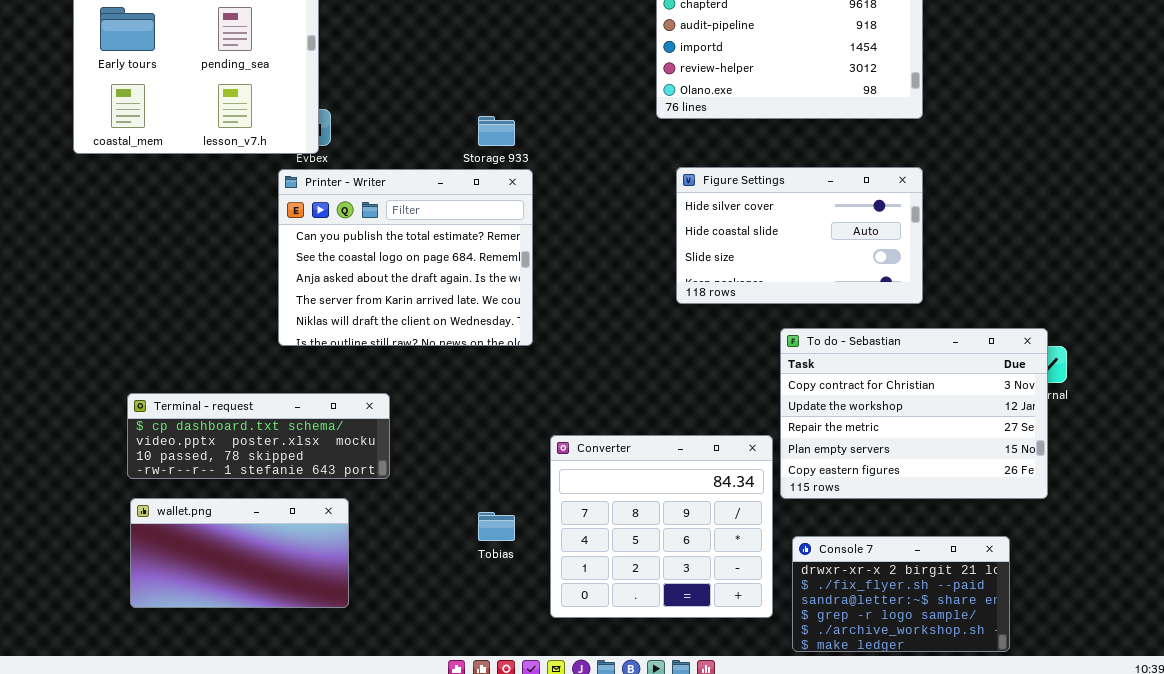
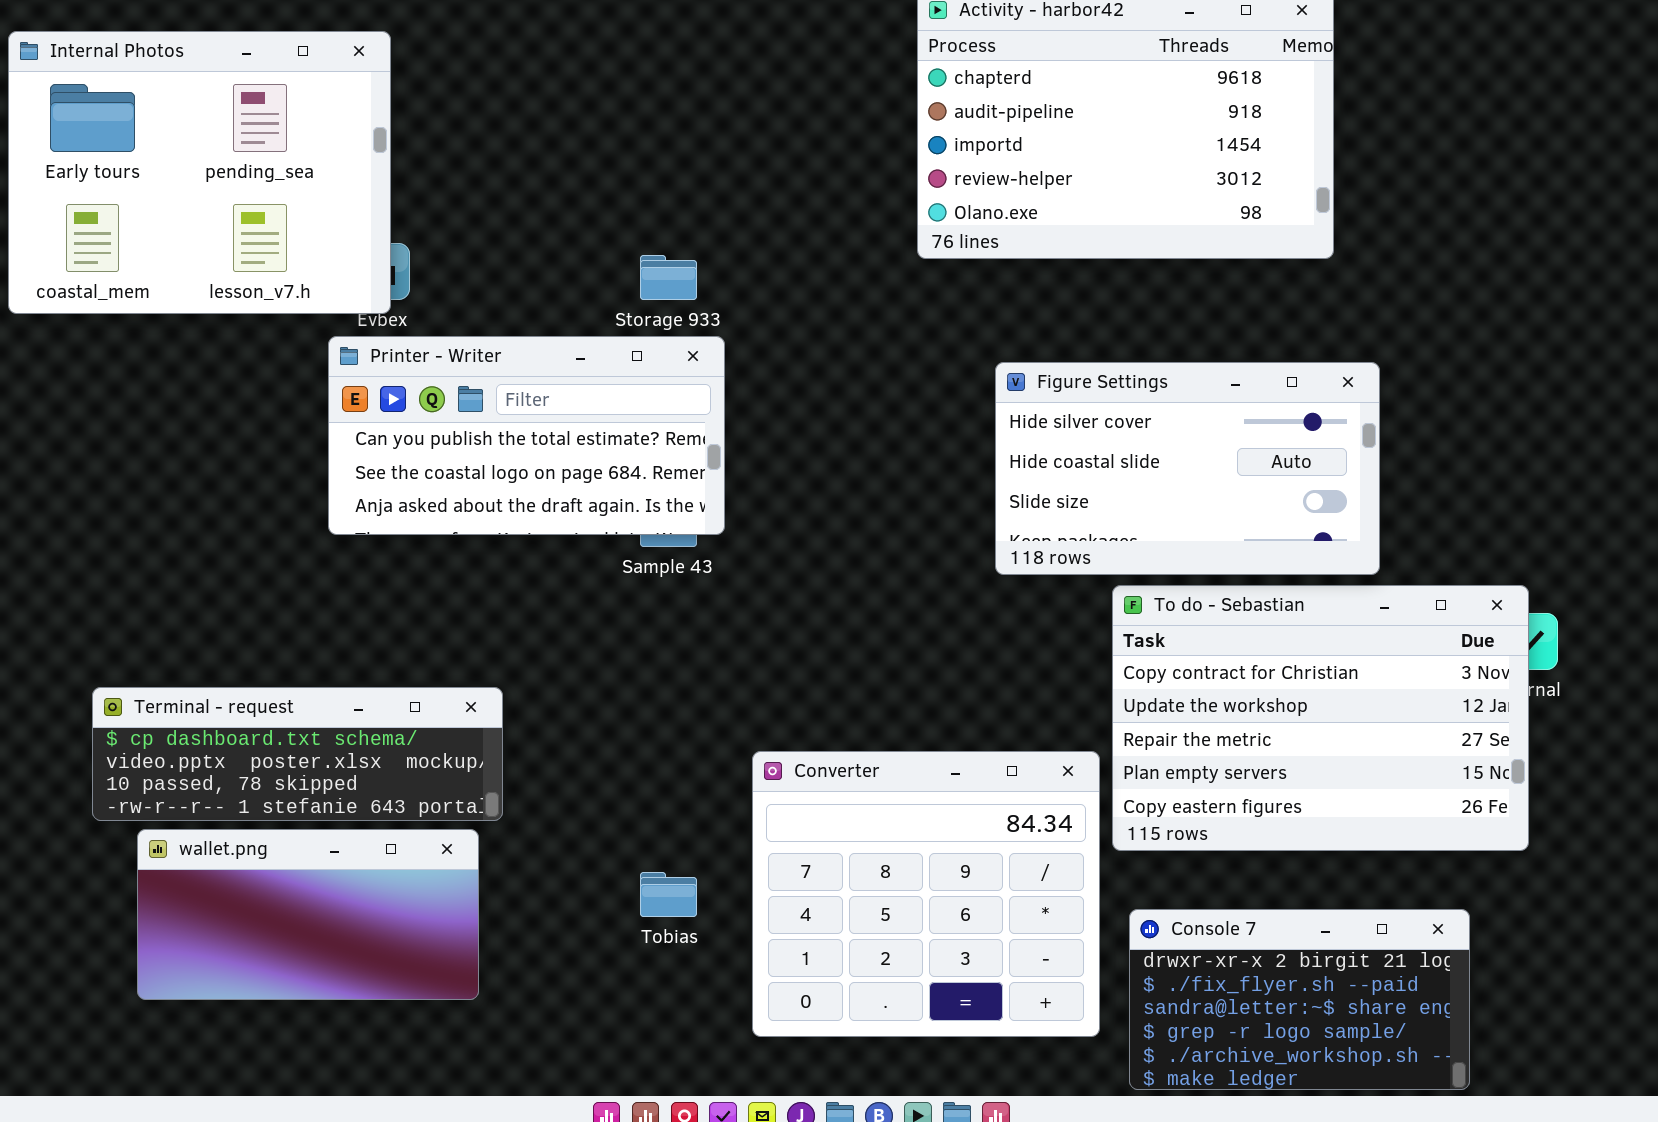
Figure Settings: [676,167,923,304] -> [995,362,1380,575], moved
Printer - Writer: [278,169,533,346] -> [328,336,725,535], resized
wallet.png: [130,498,349,608] -> [137,829,479,1000], moved

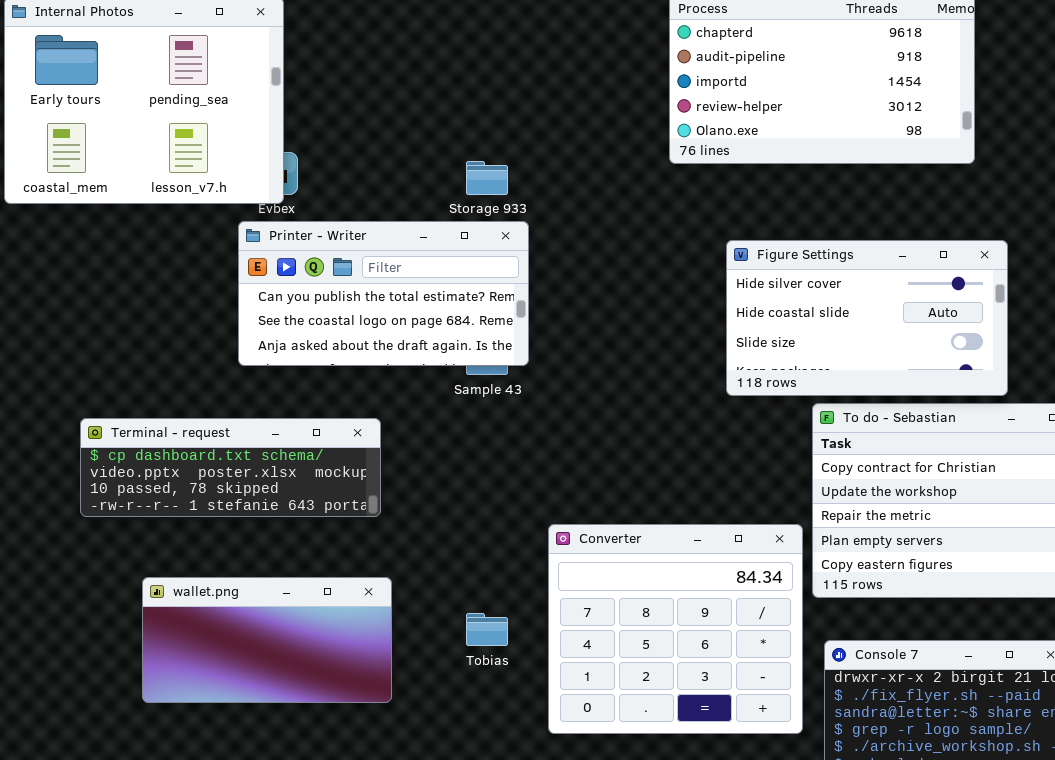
Terminal - request: [92,687,503,821] -> [80,418,381,517], moved
wallet.png: [137,829,479,1000] -> [142,577,392,703], moved

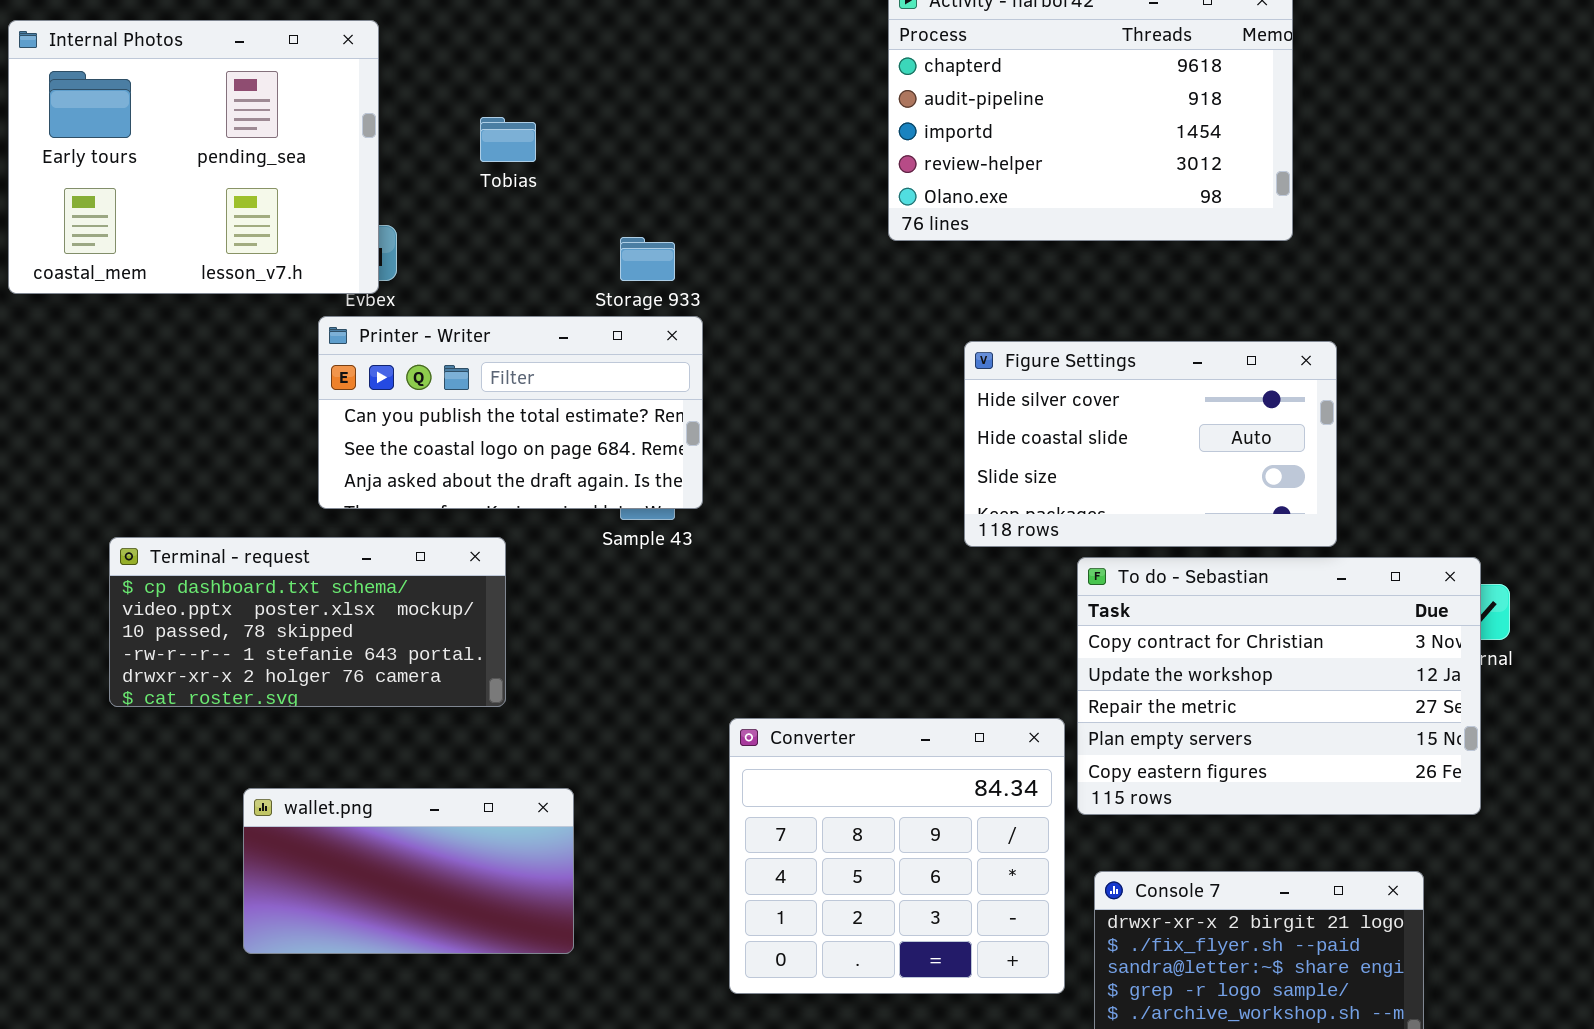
Terminal - request: [80,418,381,517] -> [109,537,506,707], resized
wallet.png: [142,577,392,703] -> [243,788,574,954], moved
Tobias: [466,613,508,646] -> [480,117,536,162], moved

